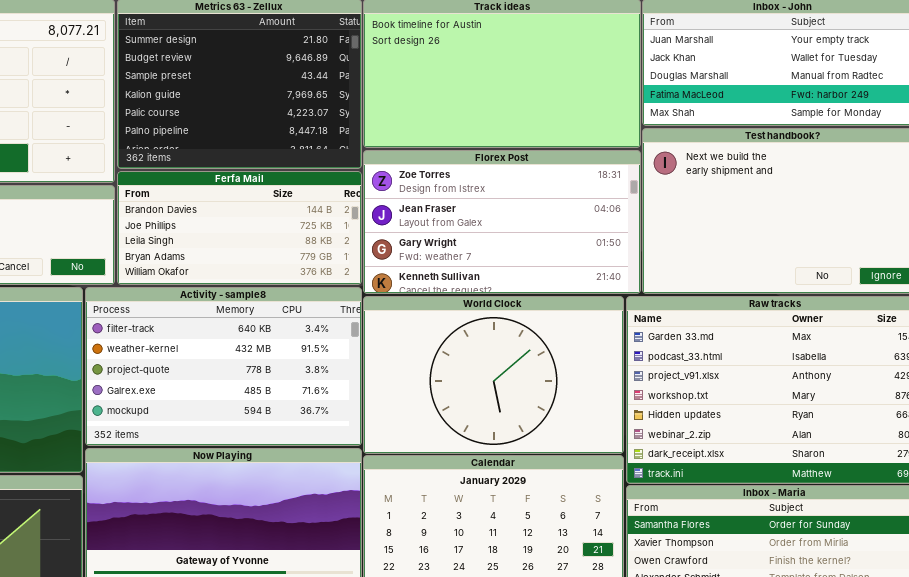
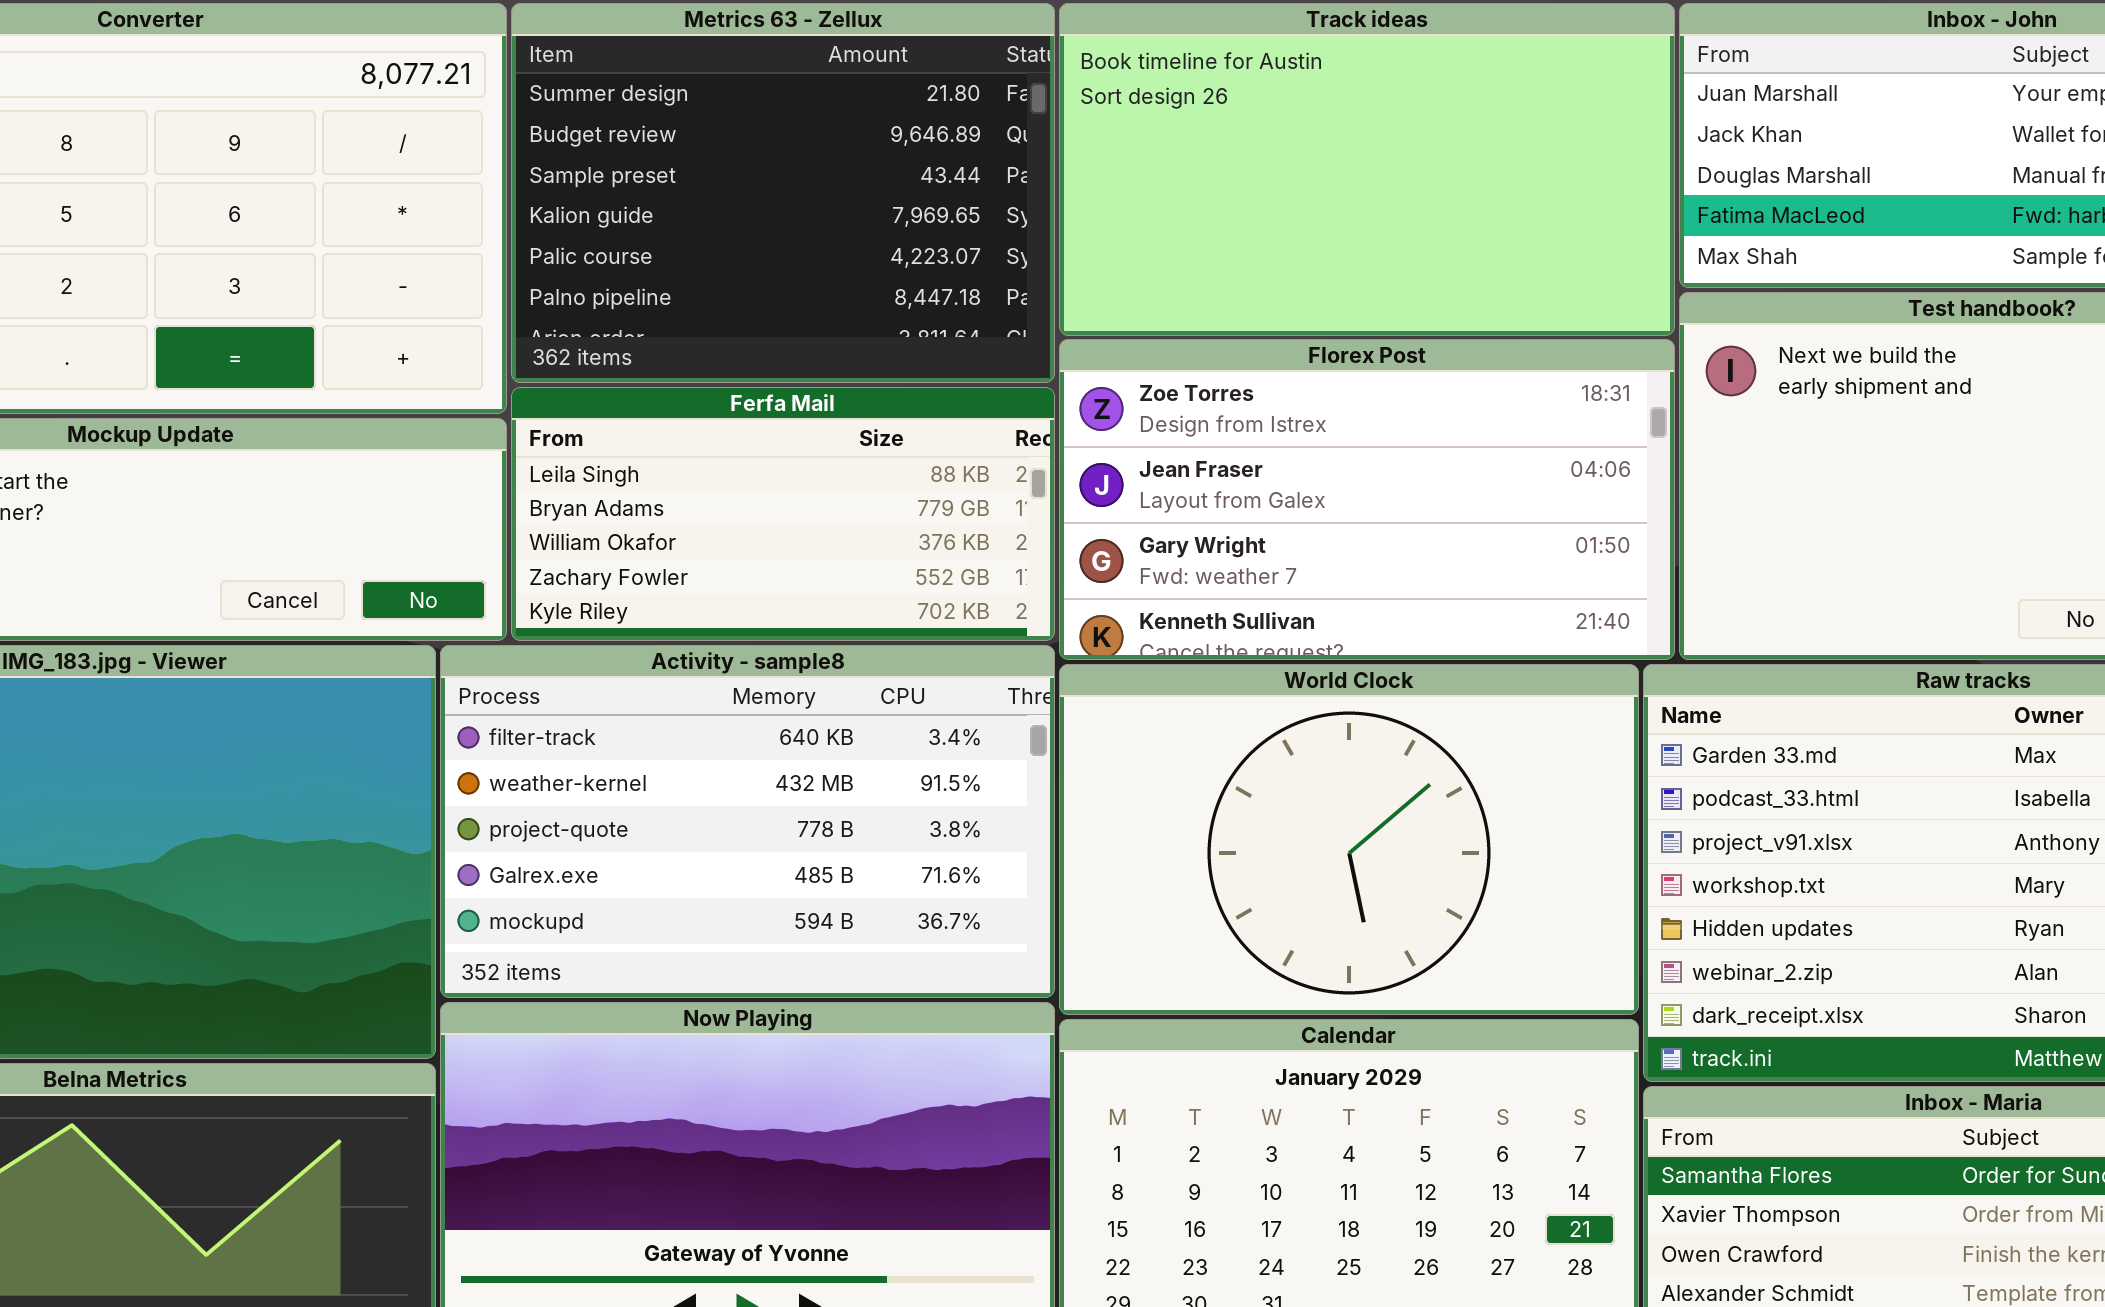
Ferfa Mail: [117,171,362,285] -> [511,387,1055,641], scrolled down 2 rows

